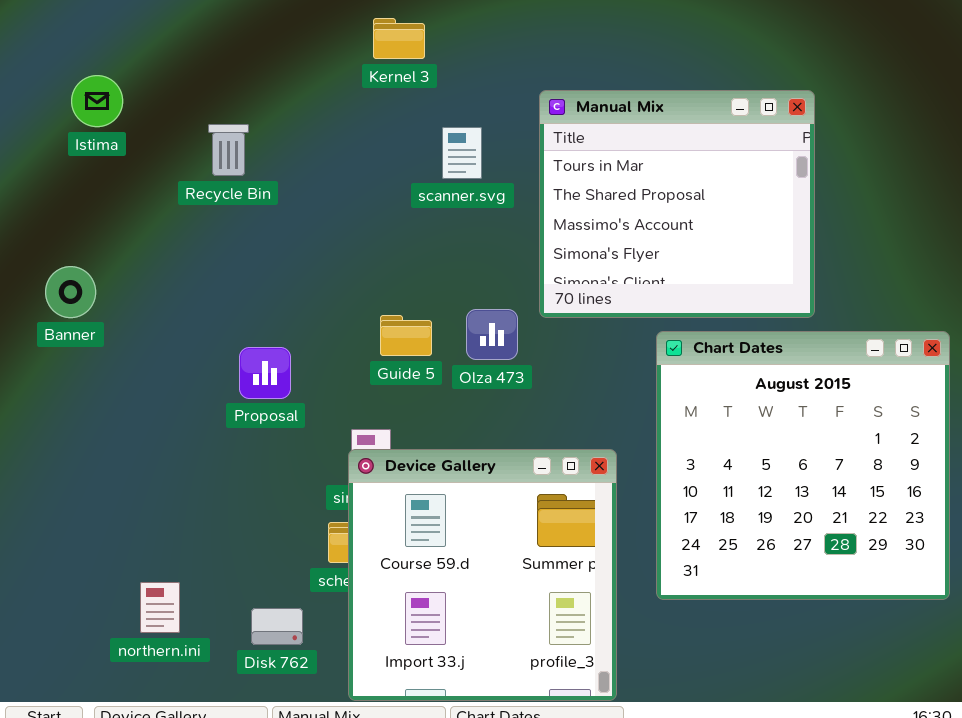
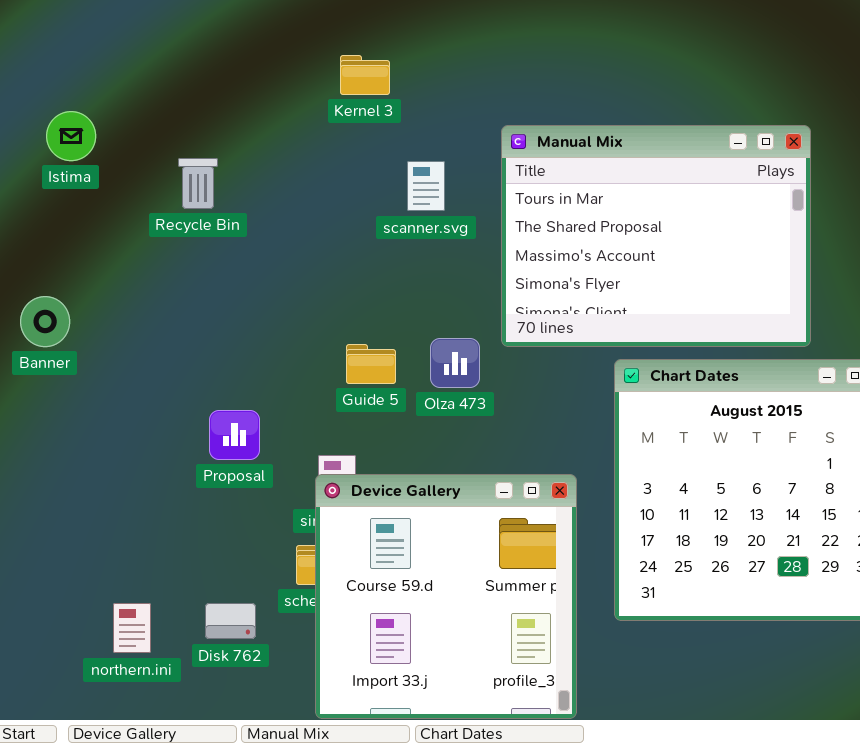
Manual Mix: [539,90,815,318] -> [501,125,811,347], resized
Proposal: [239,347,291,399] -> [209,410,260,460], moved
Disk 762: [251,608,303,645] -> [205,603,256,639], moved

